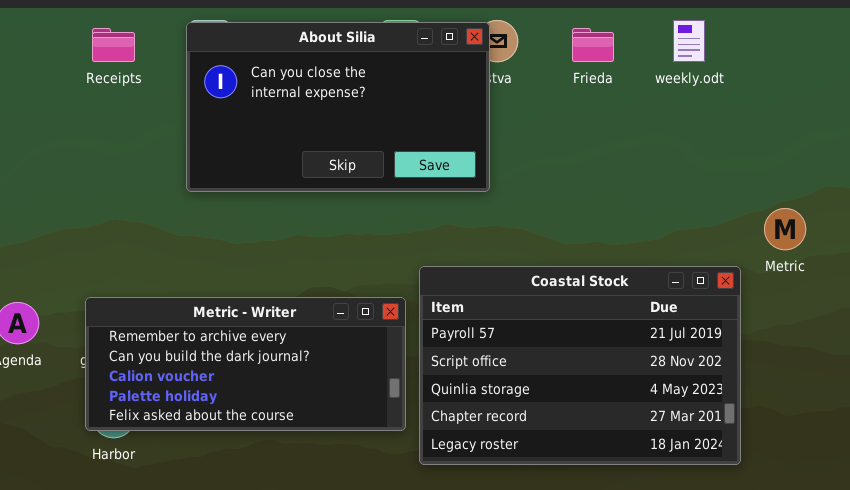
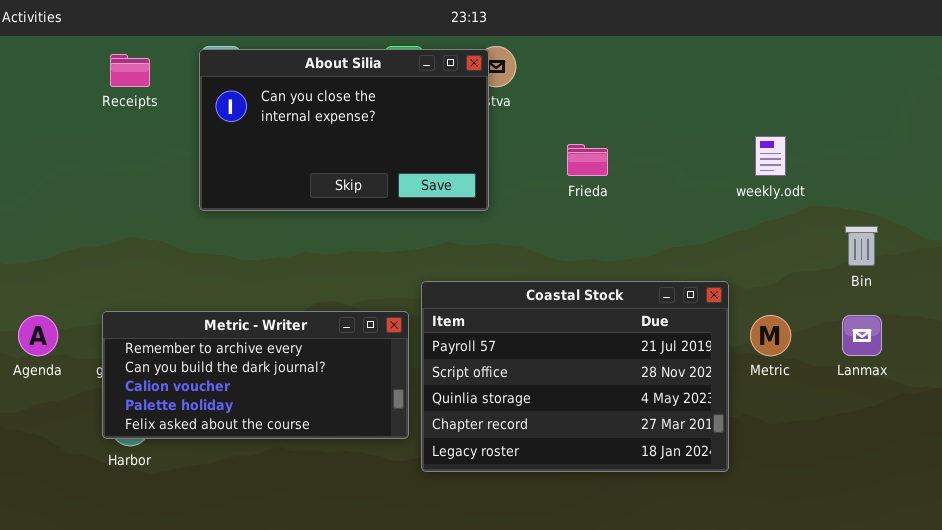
weekly.odt: [673,20,705,62] -> [755,136,786,176], moved
Frieda: [572,28,614,62] -> [567,144,608,176], moved
Metric: [764,208,806,250] -> [750,315,791,356], moved

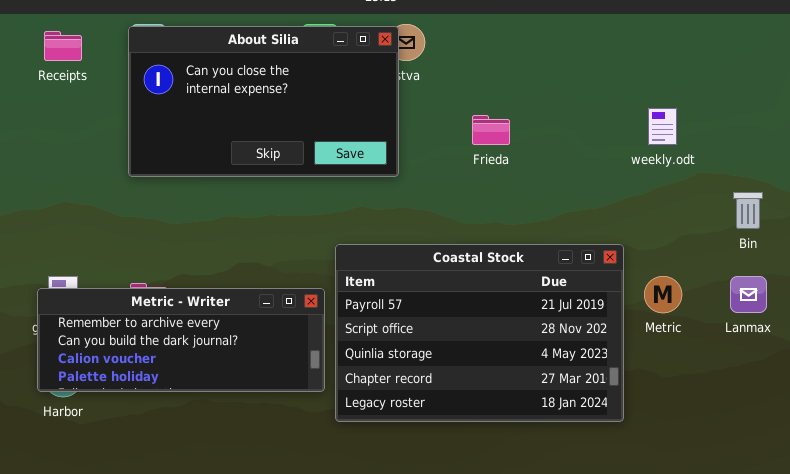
Metric - Writer: [102,311,409,439] -> [37,288,325,392], resized

